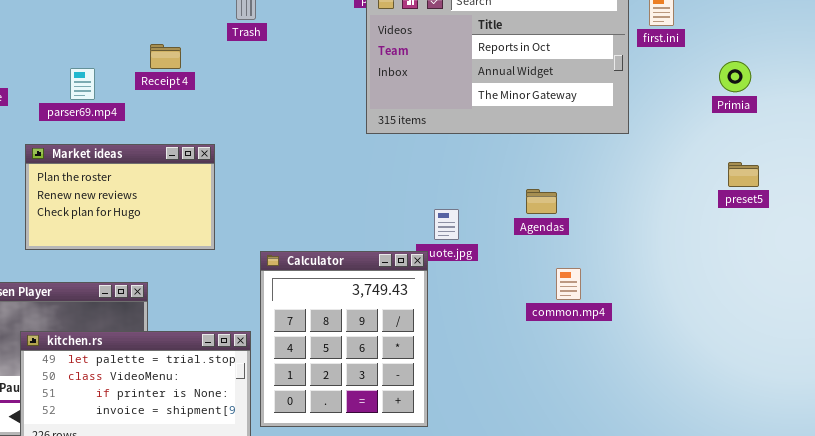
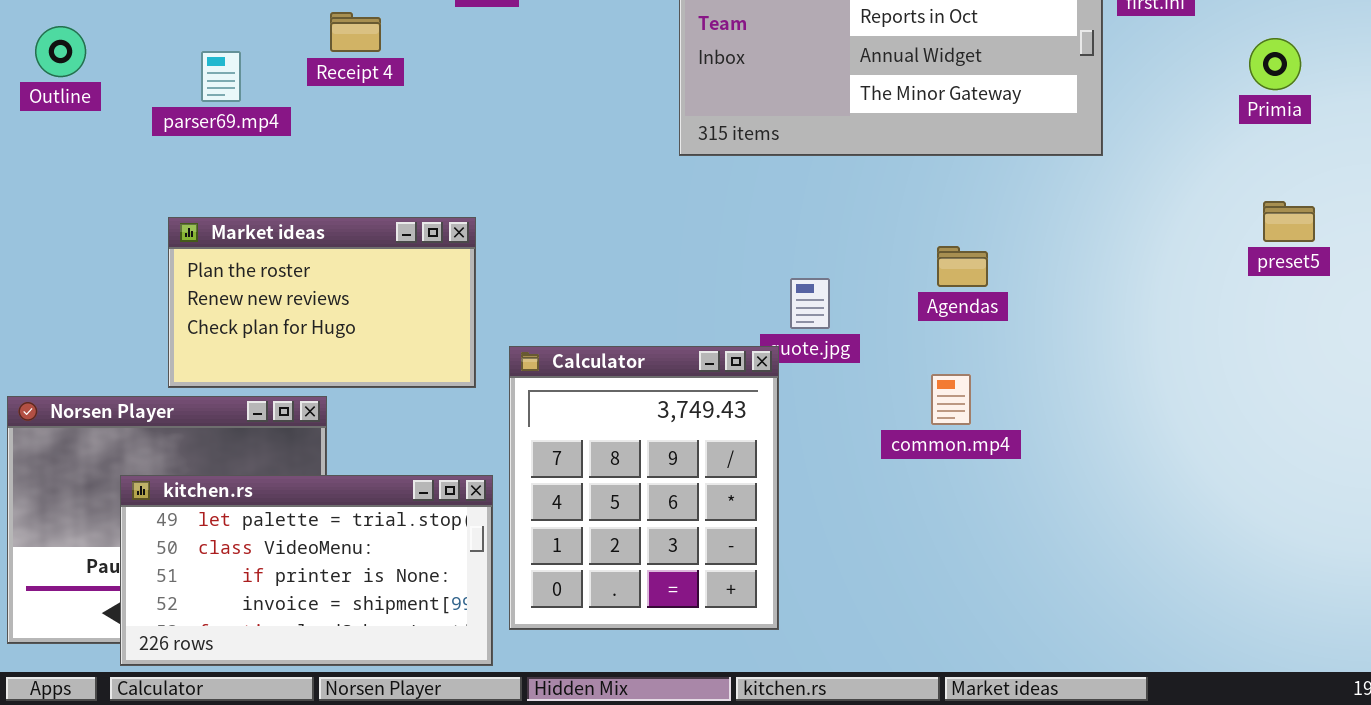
Market ideas: [25,144,215,250] -> [168,217,476,388], moved
common.mp4: [556,268,581,300] -> [931,374,971,425], moved

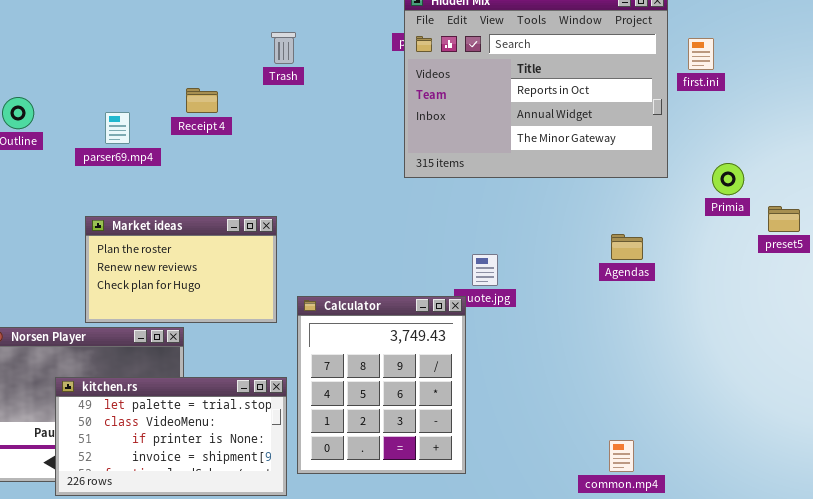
Primia: [1249,38,1301,90] -> [712,163,744,195], moved
Agendas: [937,246,988,287] -> [611,234,643,260], moved
common.mp4: [931,374,971,425] -> [609,440,634,472], moved

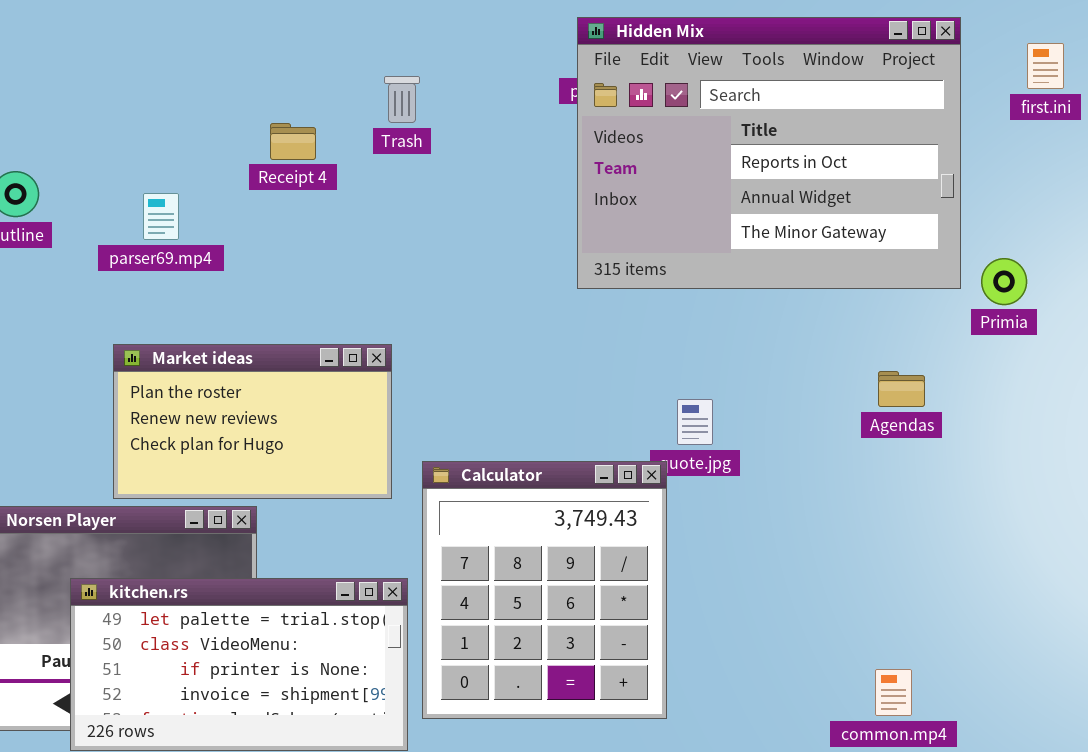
first.ini: [688,38,714,70] -> [1027,43,1064,89], moved
Receipt 4: [186,88,218,113] -> [270,123,316,160], moved
Primia: [712,163,744,195] -> [981,258,1027,305], moved

